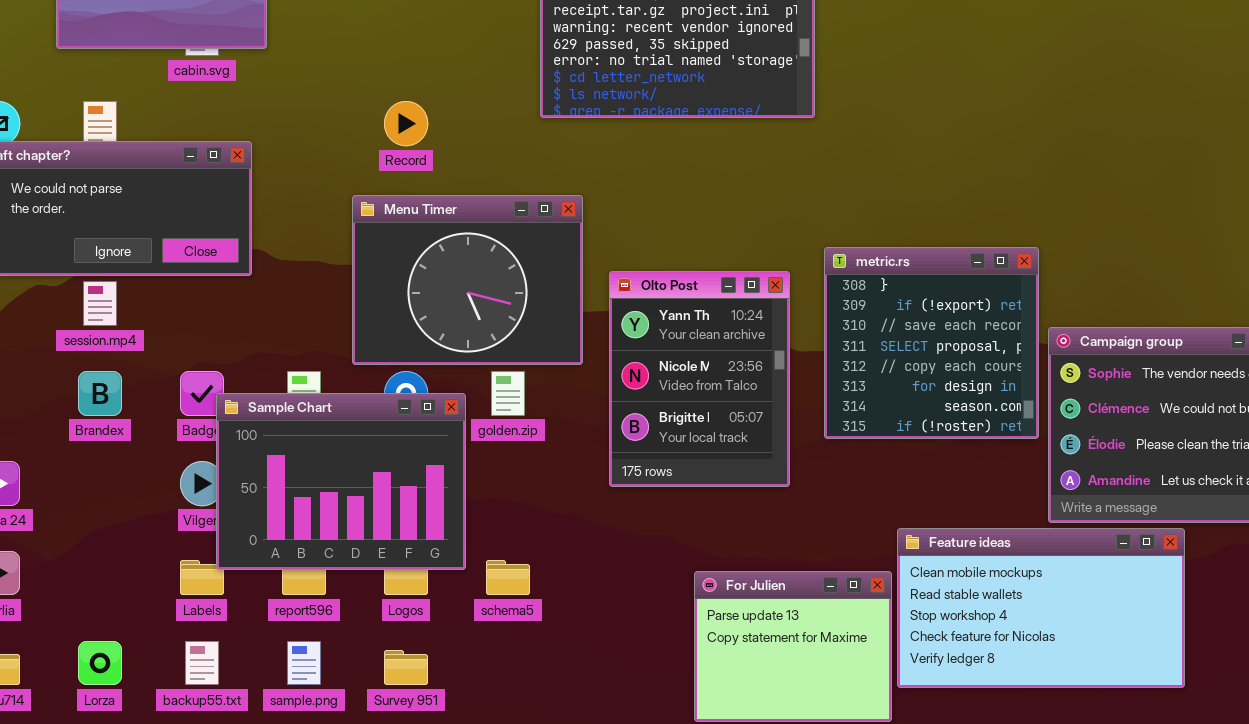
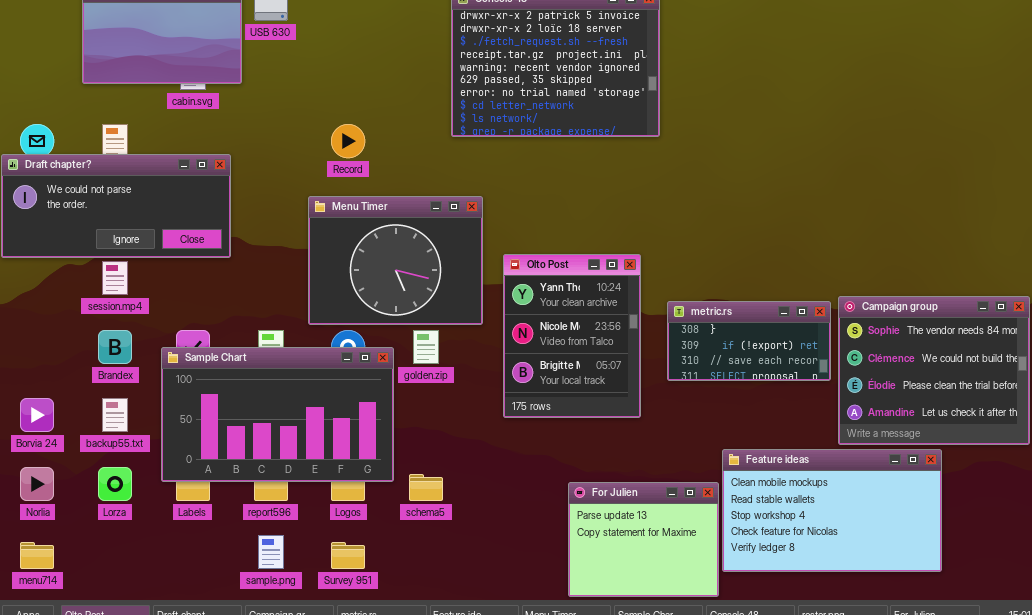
metric.rs: [824,247,1039,439] -> [667,301,831,381], resized
Sample Chart: [216,393,466,570] -> [161,347,394,482], resized
Lorza: [78,641,122,685] -> [98,467,132,501], moved
backup55.txt: [185,641,219,685] -> [102,398,128,432], moved

